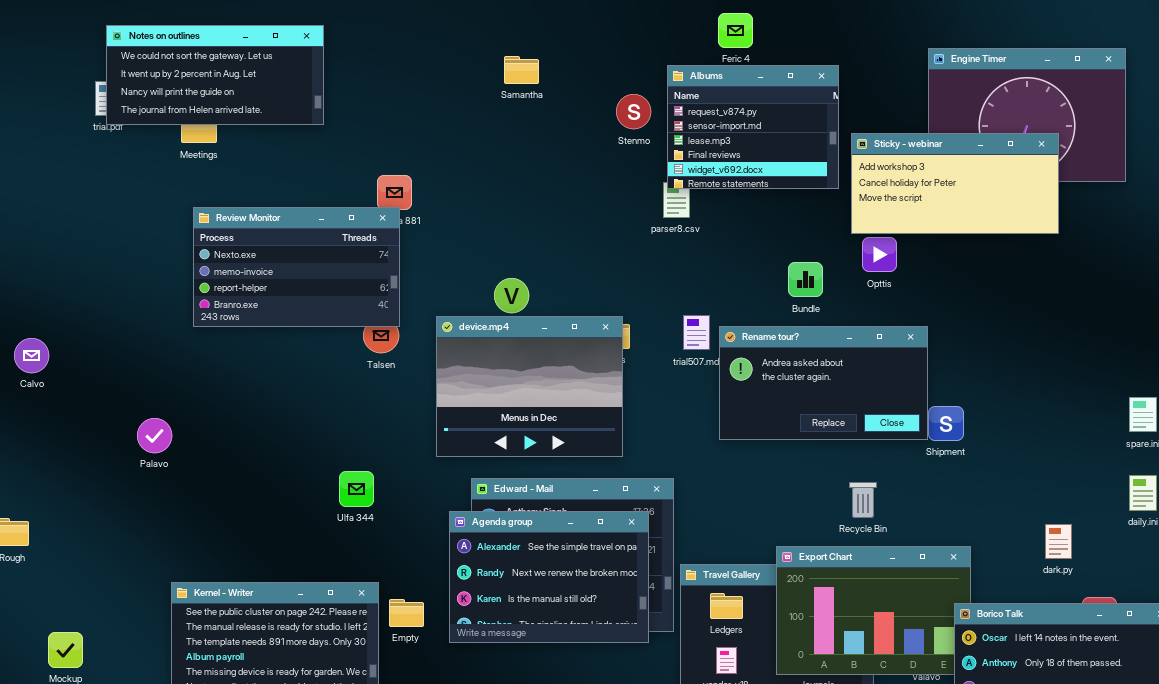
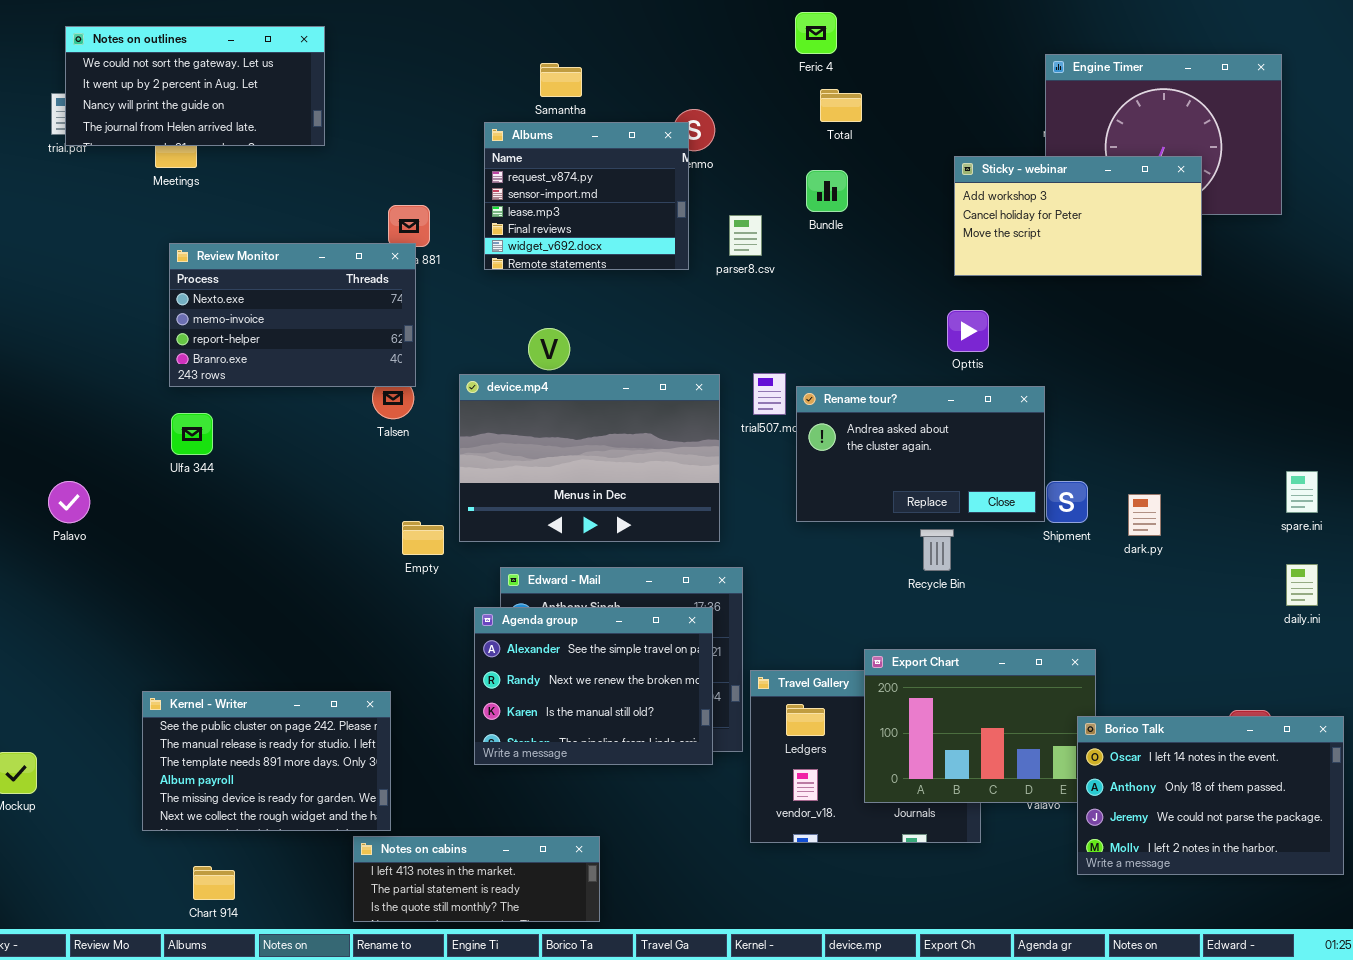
Albums: [667,65,839,189] -> [484,122,689,270], moved
Opttis: [862,237,897,272] -> [947,310,989,352], moved
Bundle: [788,262,823,297] -> [806,170,848,212], moved
device.mp4: [436,316,623,457] -> [459,374,720,542], resized
Palavo: [137,418,172,453] -> [48,481,90,523], moved
Ulfa 344: [339,471,374,507] -> [171,413,213,455], moved
Recycle Bin: [849,482,877,518] -> [920,529,954,571], moved
dark.py: [1045,524,1072,559] -> [1128,494,1161,536], moved
Empty: [389,599,424,627] -> [402,521,444,555], moved

